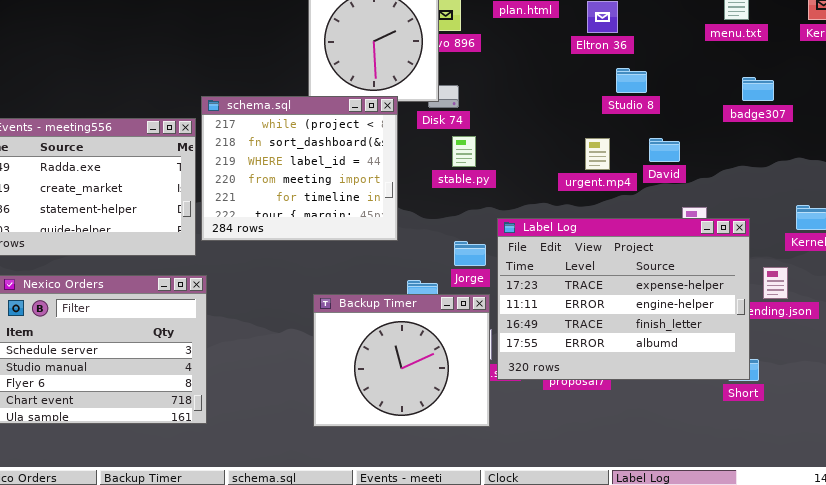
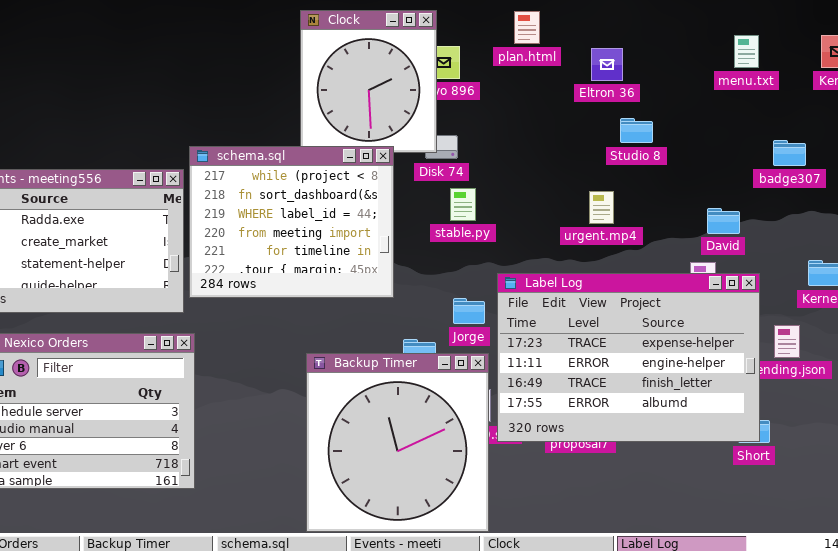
badge307: [742,77,774,101] -> [773,140,806,166], moved
David: [649,138,680,162] -> [707,208,740,234], moved
Backup Timer: [313,294,490,427] -> [306,353,489,532], resized

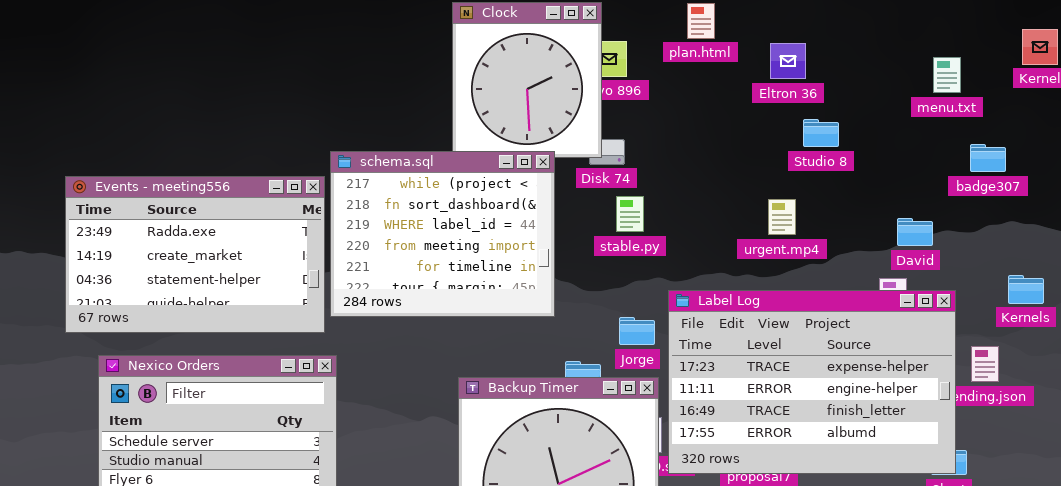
menu.txt: [734,35,759,68] -> [933,57,961,93], moved

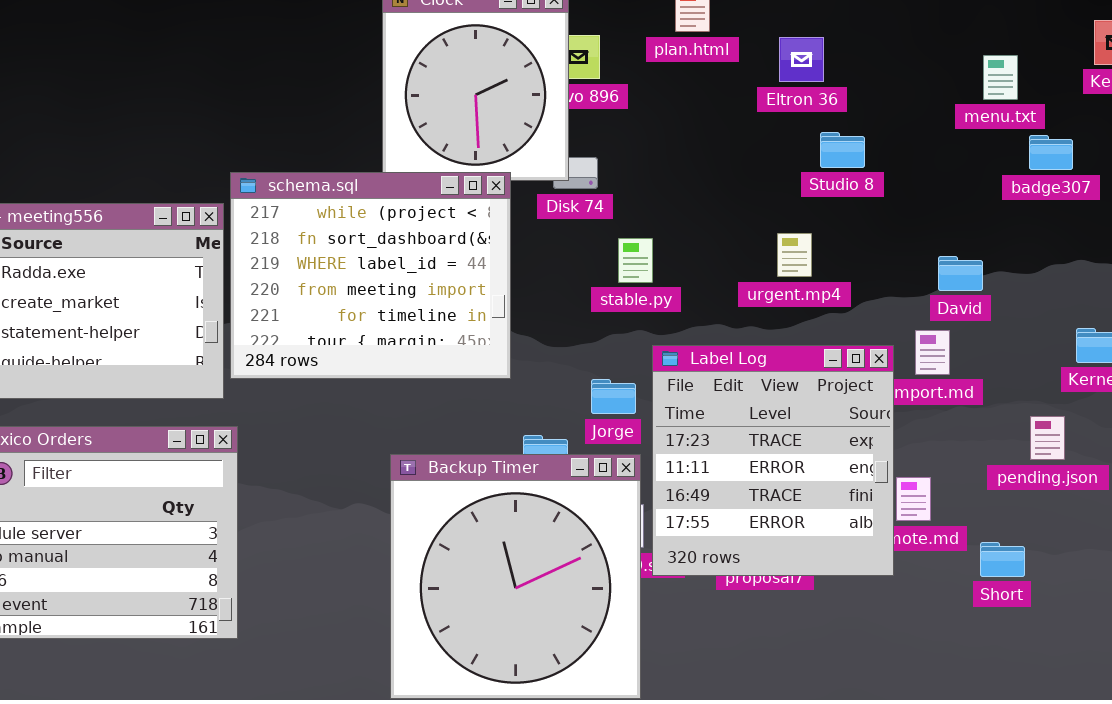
badge307: [970,144,1006,172] -> [1029,135,1073,170], moved
stable.py: [616,196,644,232] -> [618,238,653,283], moved
Label Log: [668,290,956,474] -> [652,345,894,576], resized

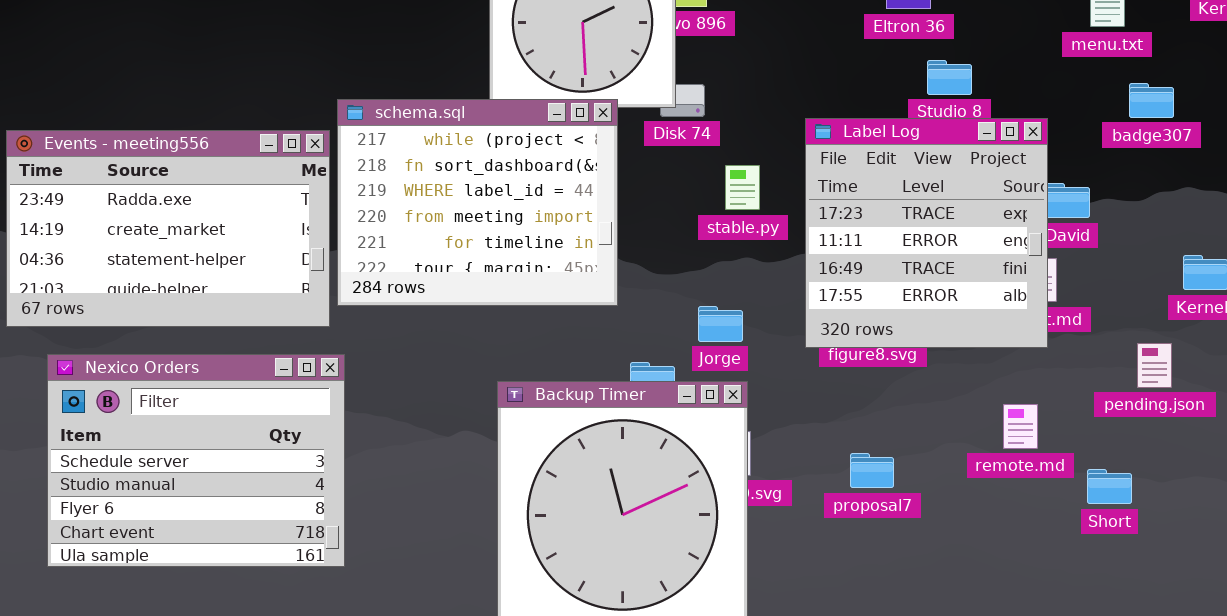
badge307: [1029,135,1073,170] -> [1129,83,1174,118], moved
Label Log: [652,345,894,576] -> [805,118,1048,348], moved

